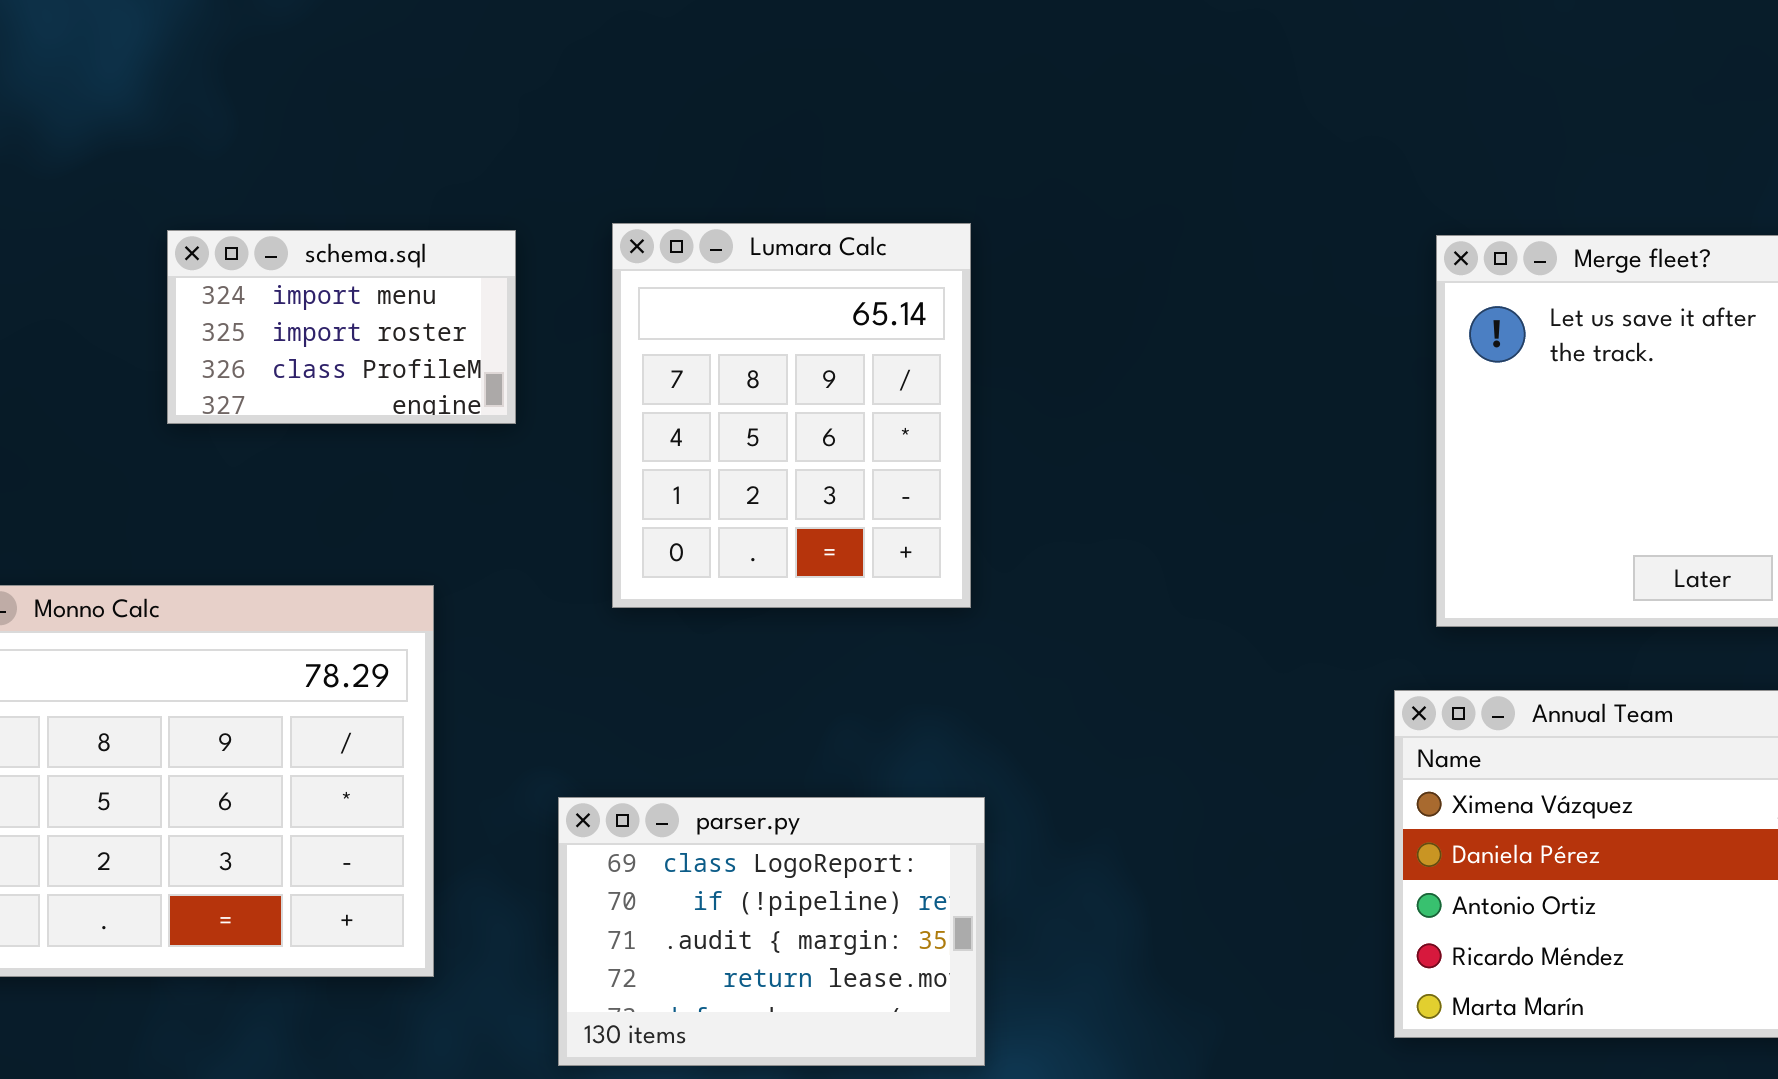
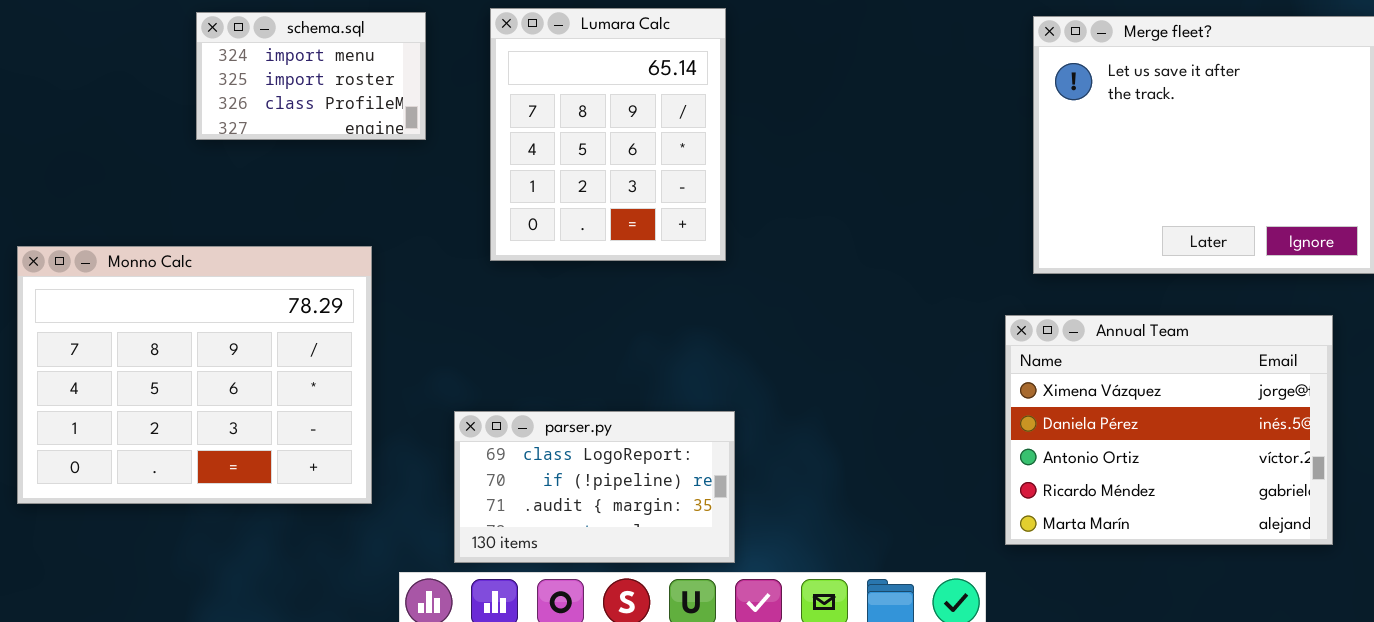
parser.py: [558,797,985,1066] -> [454,411,735,563], resized

